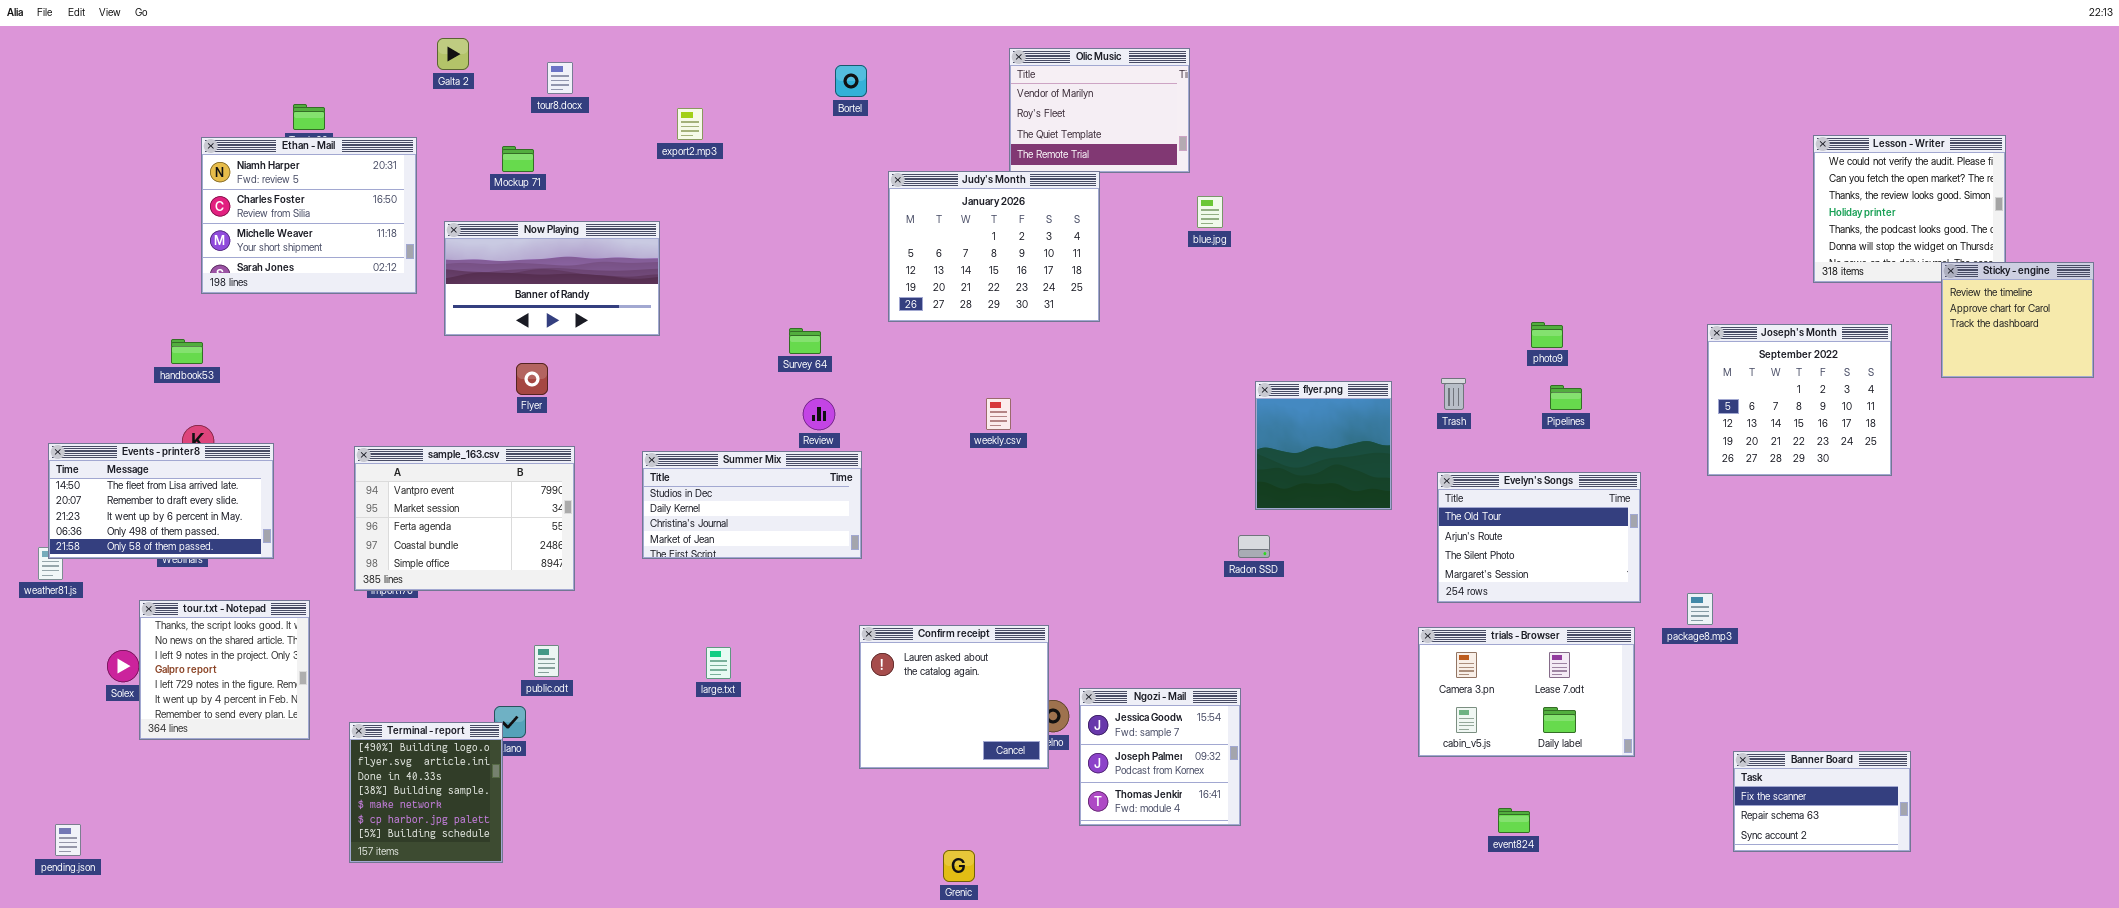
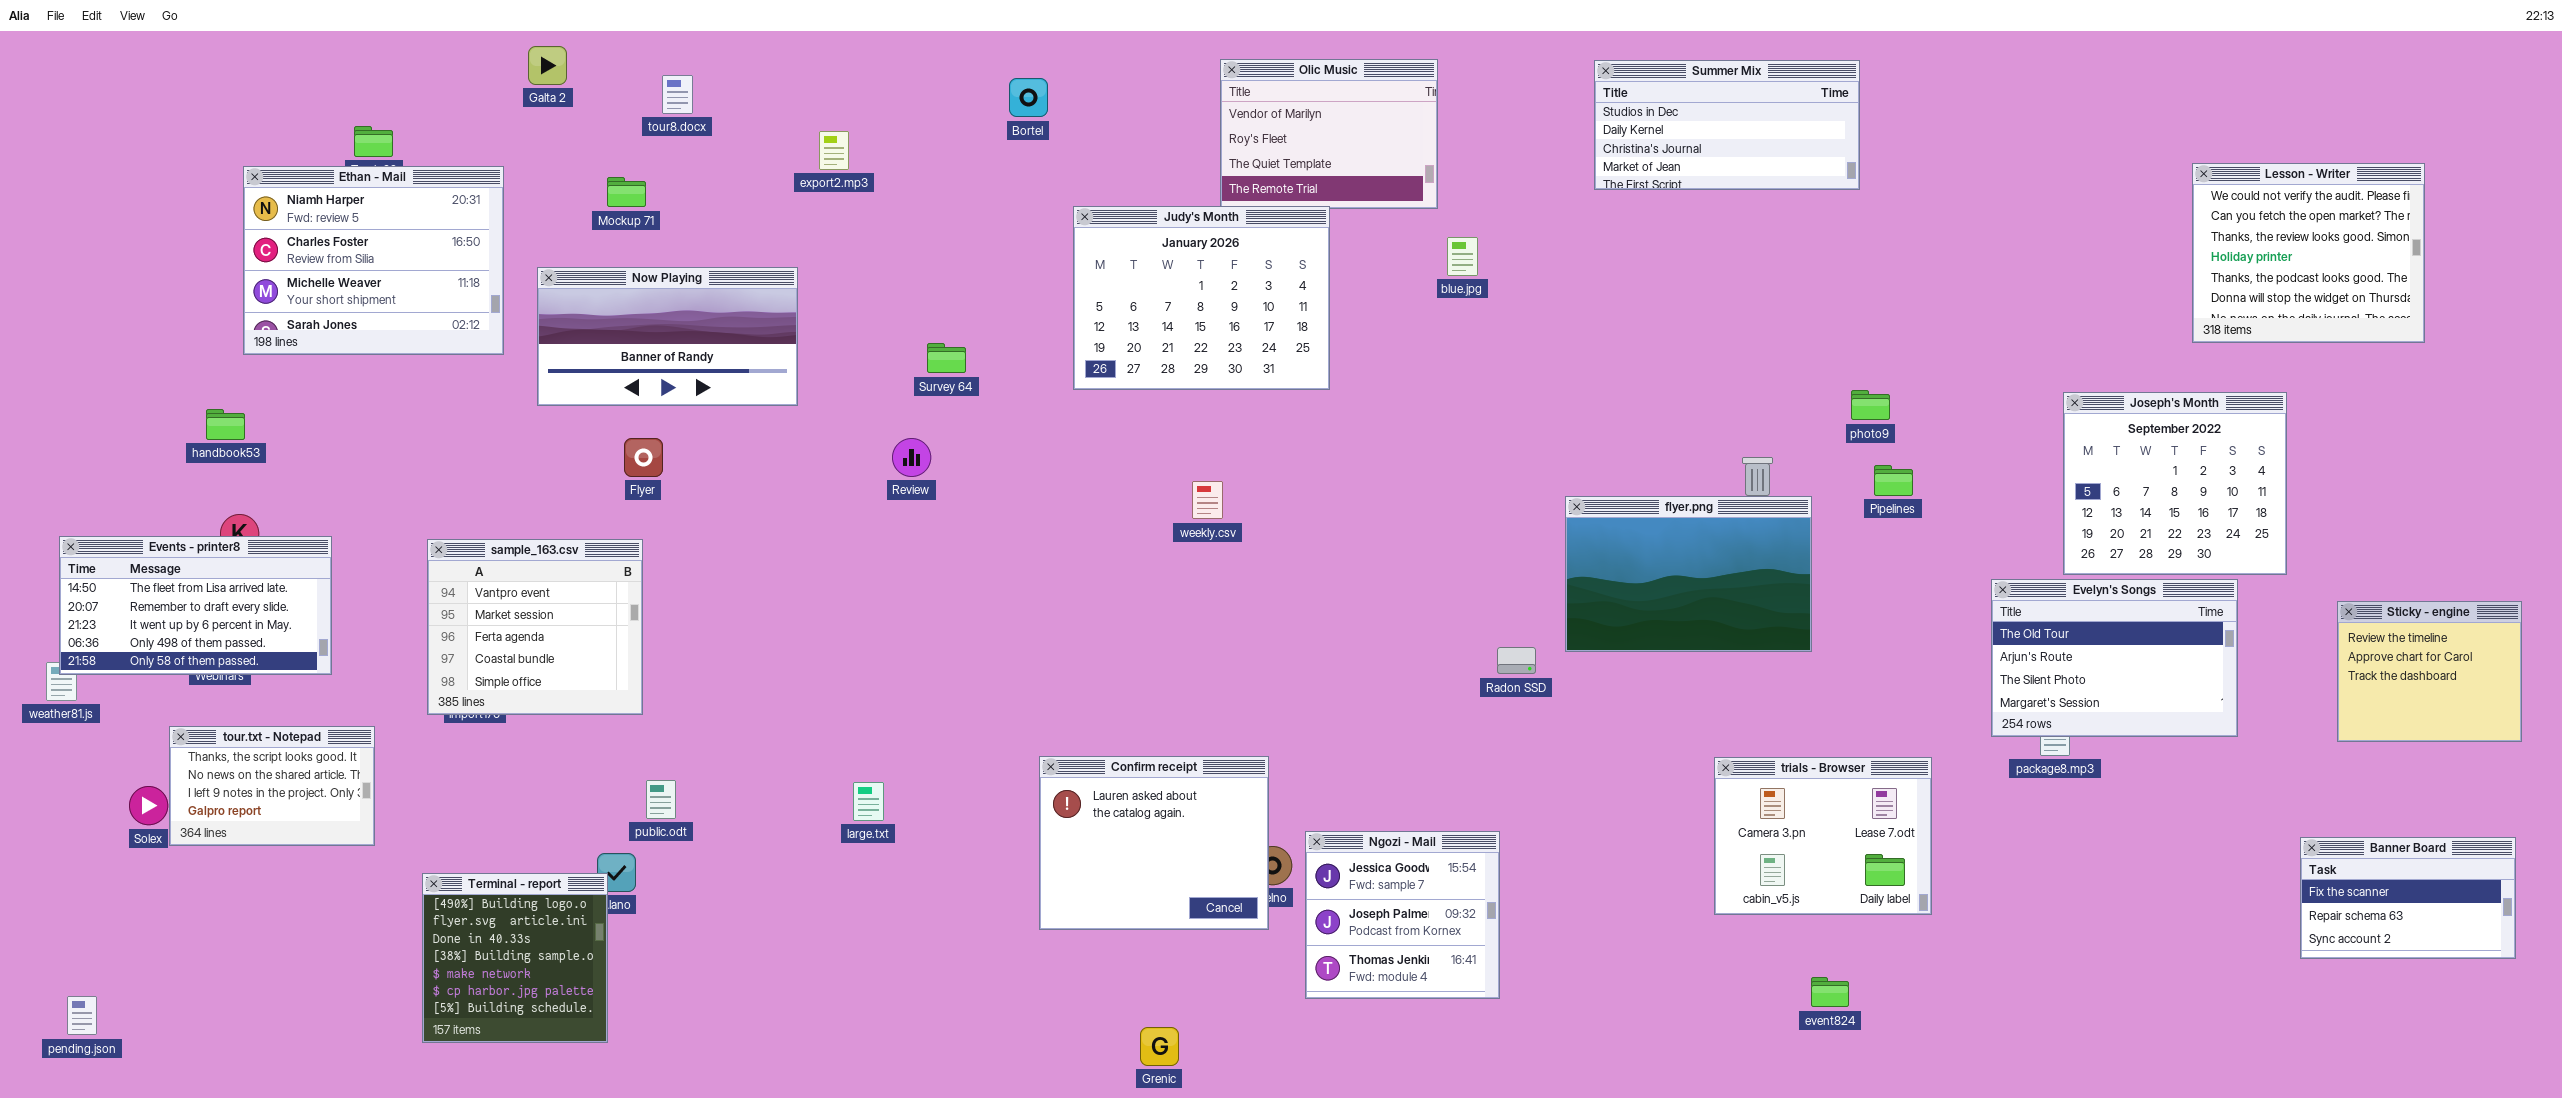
Sticky - engine: [1941,262,2094,378] -> [2337,601,2522,742], moved
Survey 64: [789,328,821,354] -> [927,343,966,373], moved
flyer.png: [1255,381,1392,510] -> [1565,496,1812,652], moved, resized
Review: [803,398,835,430] -> [892,438,931,477], moved
sample_163.csv: [354,446,575,591] -> [427,539,643,715], resized
Summer Mix: [642,451,862,559] -> [1594,60,1860,190], moved
Evelyn's Songs: [1437,472,1641,603] -> [1991,579,2238,737], moved
tour.txt - Notepad: [139,600,310,740] -> [169,726,375,846], resized
trials - Browser: [1418,627,1635,757] -> [1714,757,1932,915], resized
Banner Board: [1733,751,1911,852] -> [2300,837,2516,959], moved

